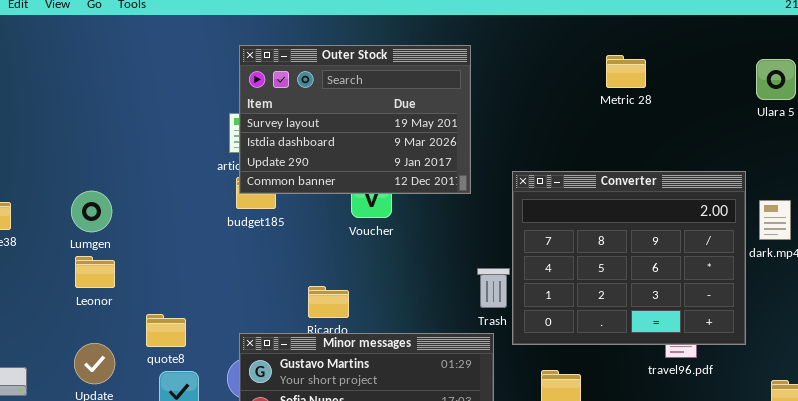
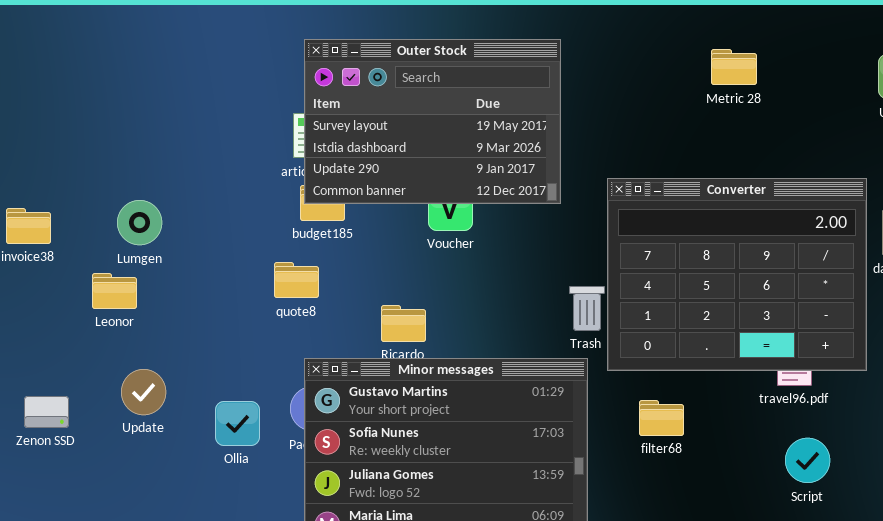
Leonor: [75,256,115,288] -> [92,273,137,309], moved
quote8: [146,314,186,347] -> [274,262,319,298], moved

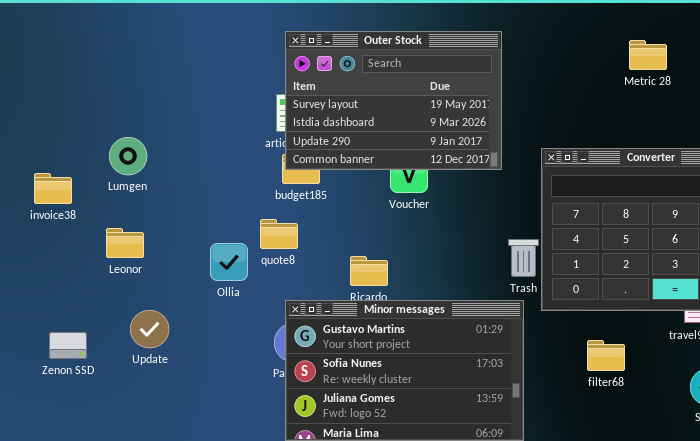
Lumgen: [117,200,162,245] -> [109,137,147,175], moved
filter68: [639,400,684,436] -> [587,340,625,371], moved
Ollia: [215,401,260,446] -> [210,243,248,281], moved

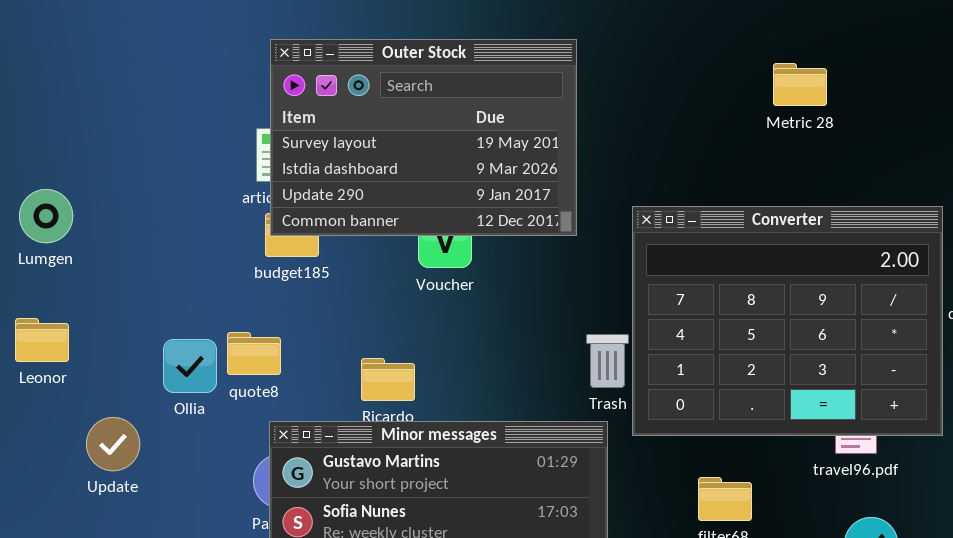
Metric 28: [629,40,667,70] -> [773,63,827,106], moved
quote8: [260,219,298,249] -> [227,332,281,375], moved
Update: [130,310,169,348] -> [86,417,140,471], moved

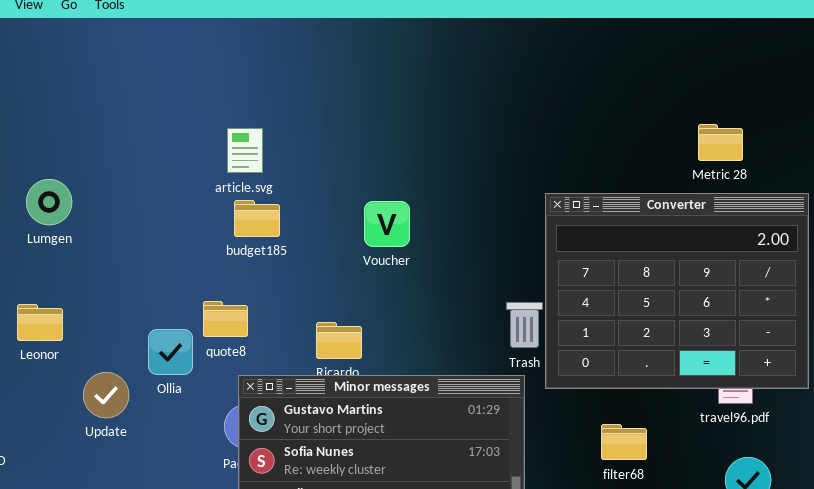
Outer Stock: [270,39,577,236] -> none, closed
Metric 28: [773,63,827,106] -> [698,124,743,161], moved
Leonor: [15,318,69,362] -> [17,304,63,341], moved
Ollia: [163,339,217,393] -> [148,329,193,375], moved

